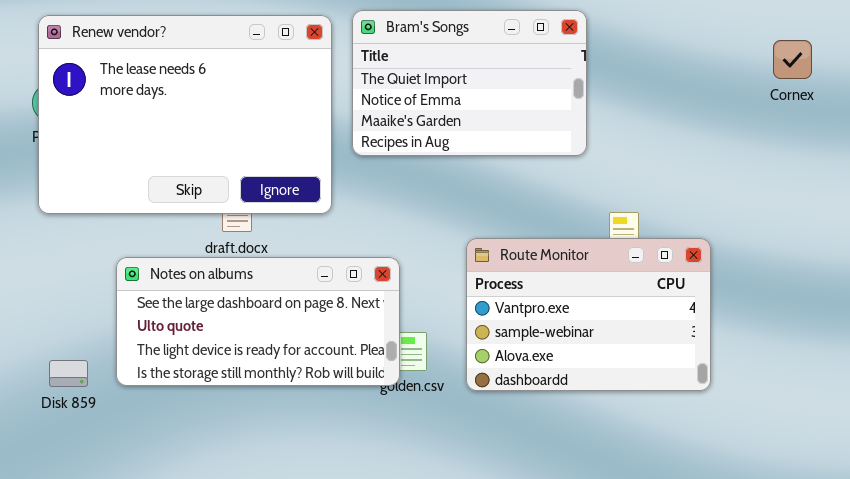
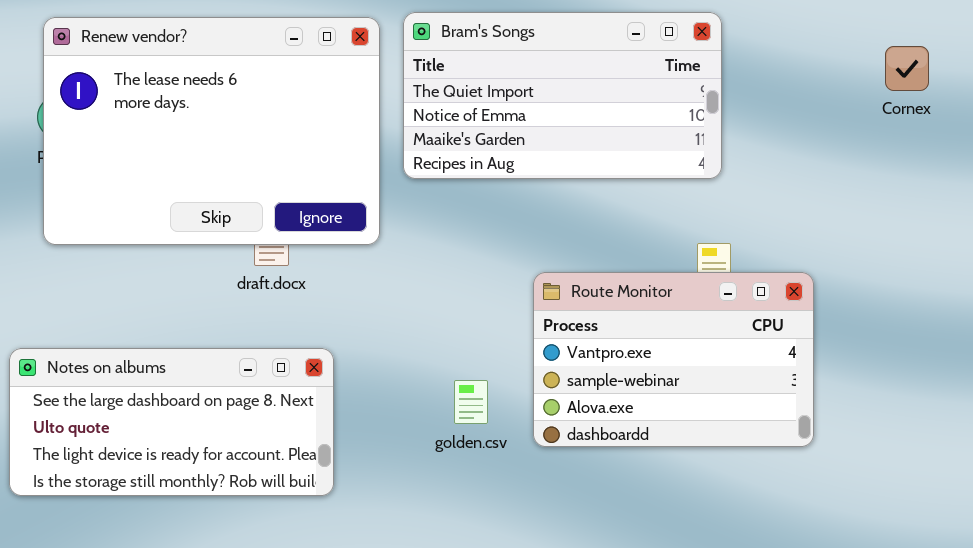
Bram's Songs: [352,10,587,156] -> [403,12,722,179], resized
Notes on albums: [116,257,400,386] -> [9,348,334,496], moved

